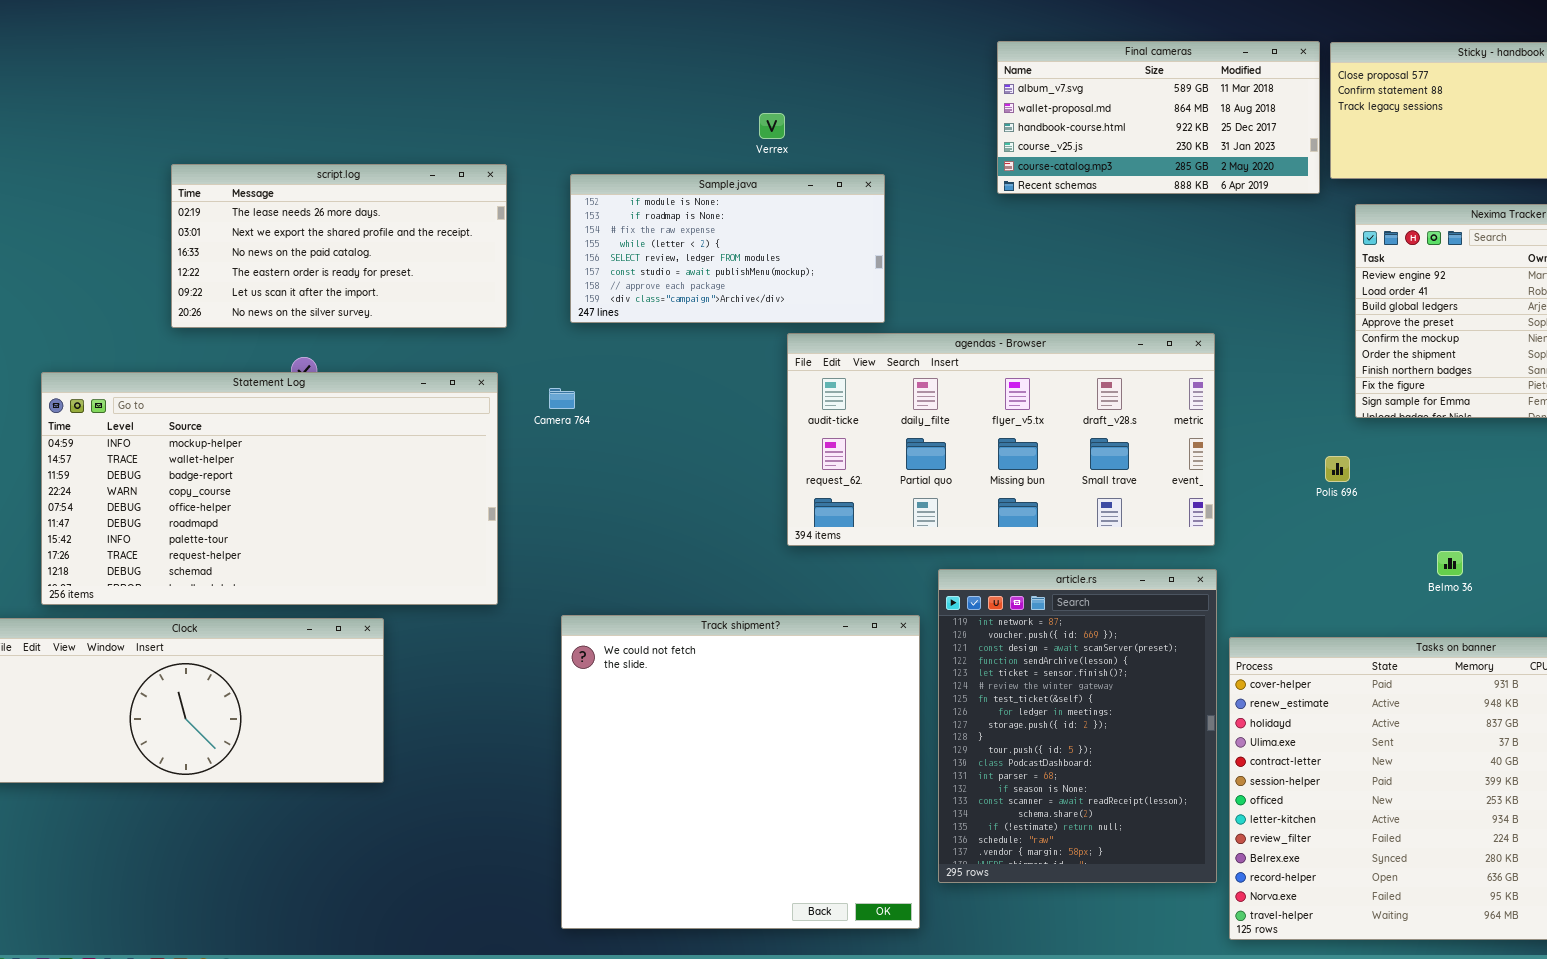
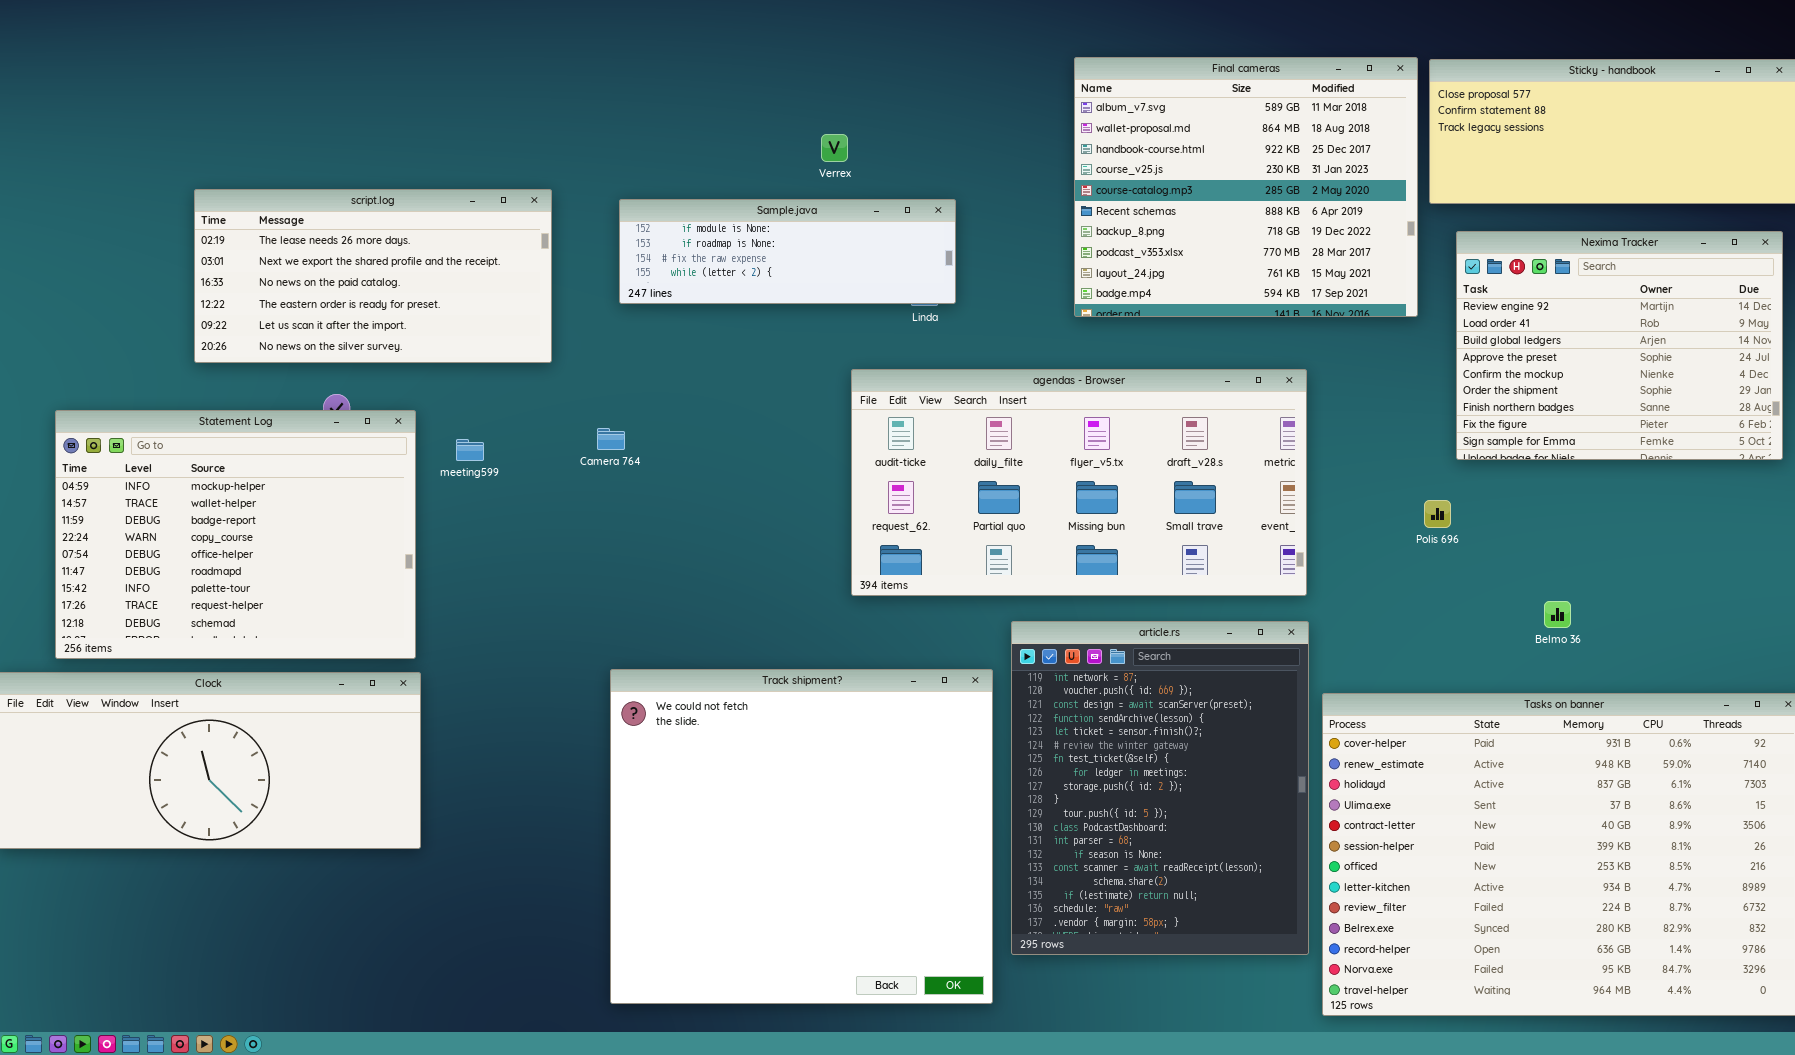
Final cameras: [997,41,1320,194] -> [1074,57,1418,317], resized
Sample.java: [570,174,885,323] -> [619,199,956,304], resized
Statement Log: [41,372,498,605] -> [55,410,416,659], resized

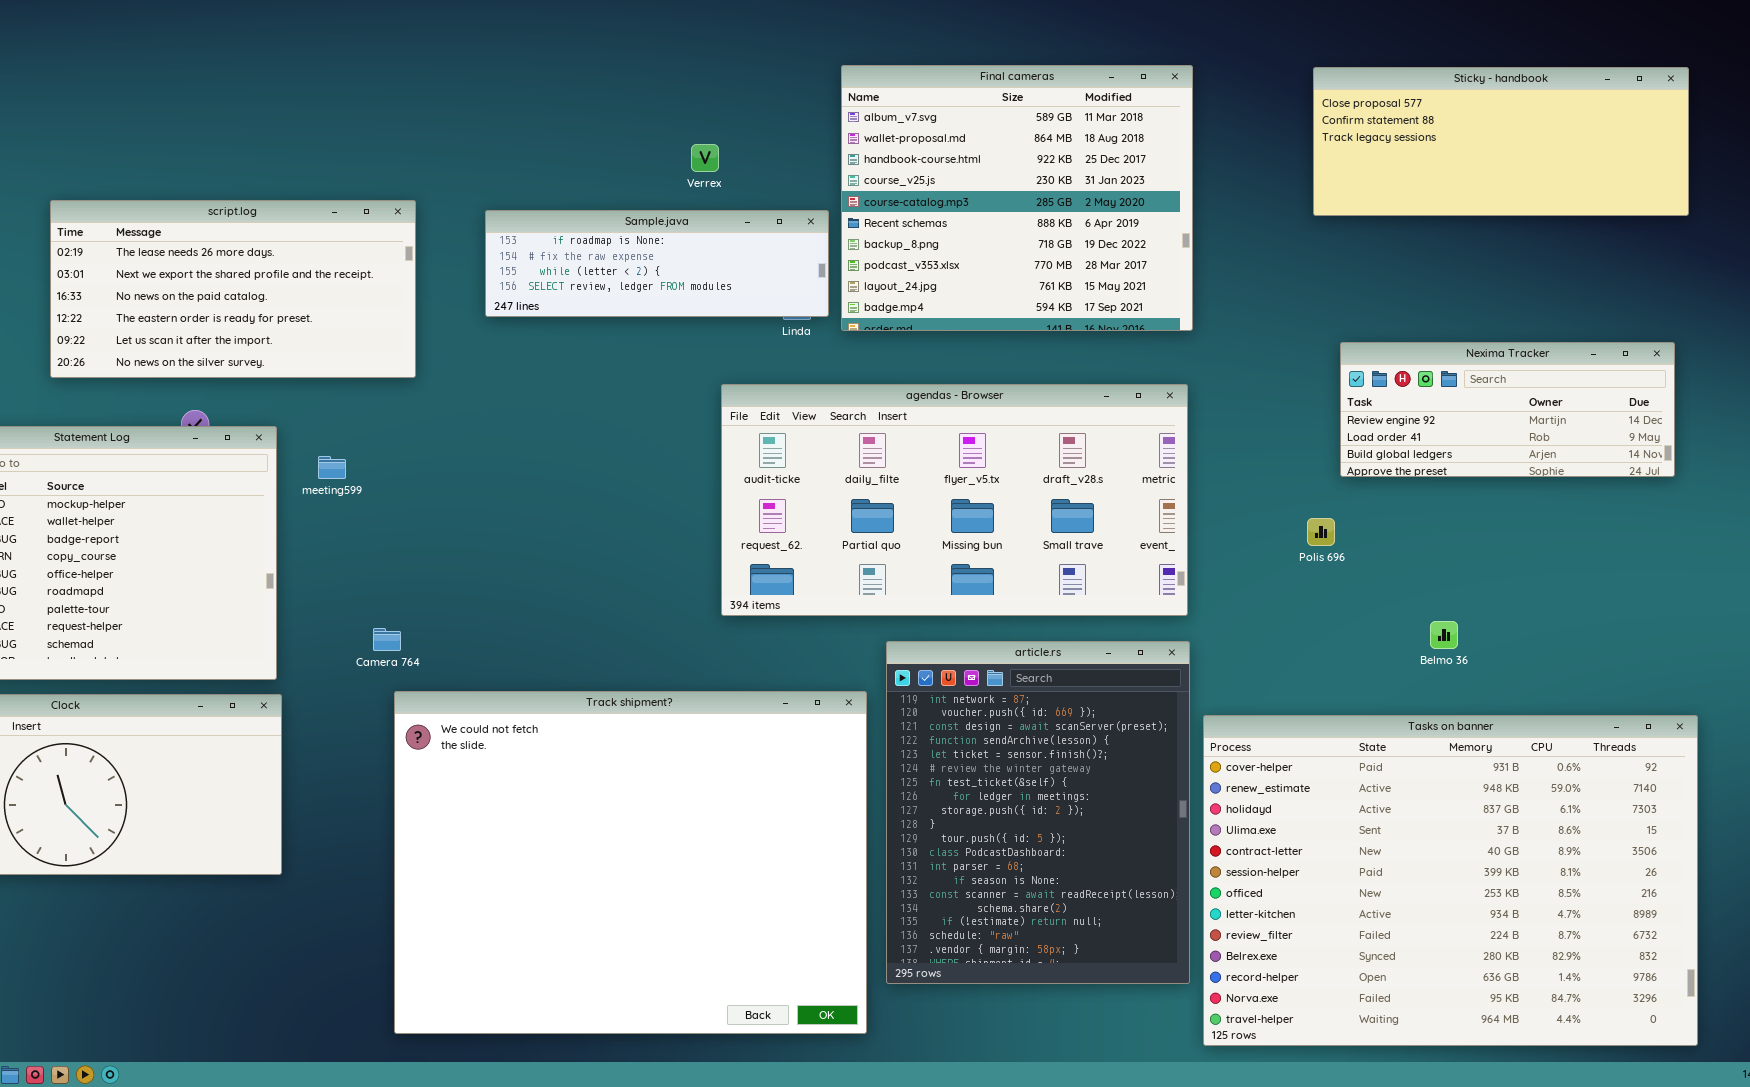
Final cameras: [1074,57,1418,317] -> [841,65,1193,331], moved
Sample.java: [619,199,956,304] -> [485,210,829,317], scrolled down 1 row
Nexima Tracker: [1456,231,1783,460] -> [1340,342,1675,477], resized
Camera 764: [597,428,625,450] -> [373,628,401,651], moved
Track shipment?: [610,669,993,1004] -> [394,691,867,1034], resized

